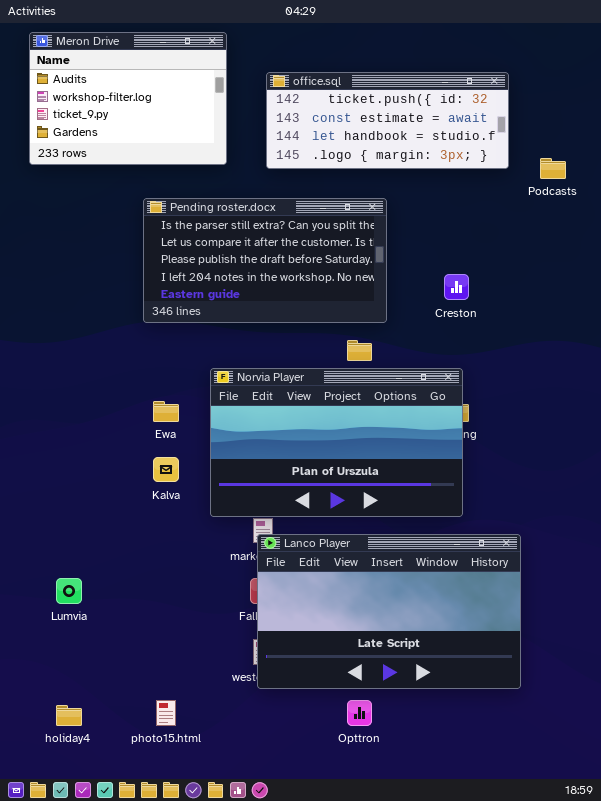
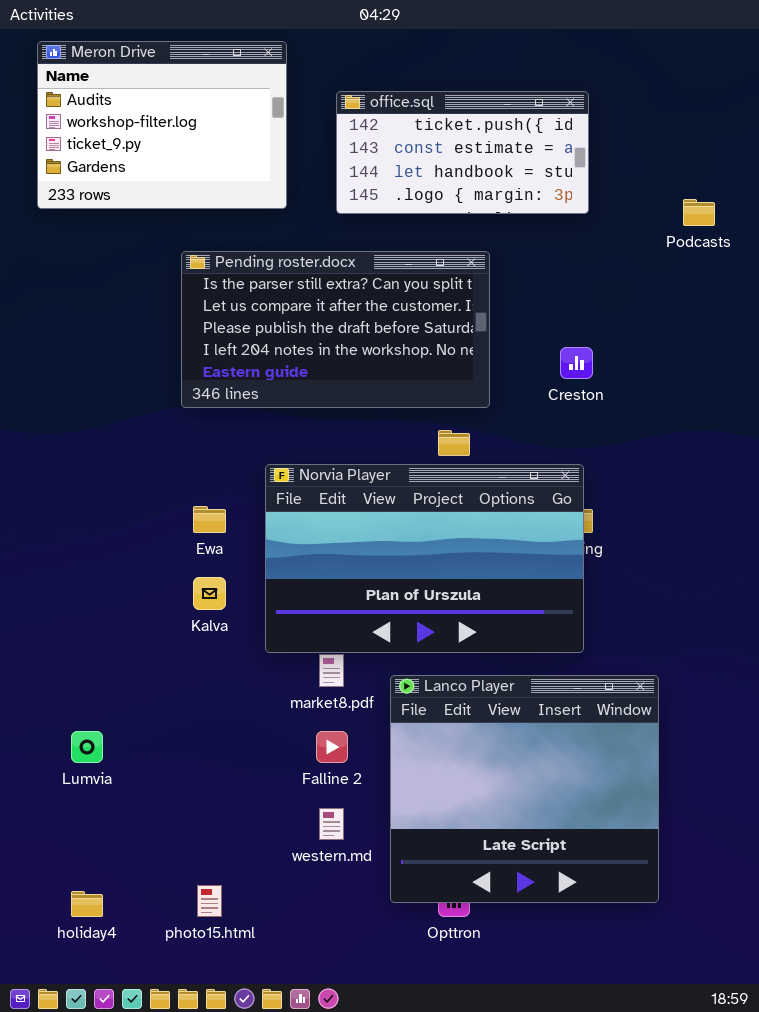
office.sql: [266,72,509,169] -> [336,91,589,214], resized
Lanco Player: [257,534,521,689] -> [390,675,659,903], resized

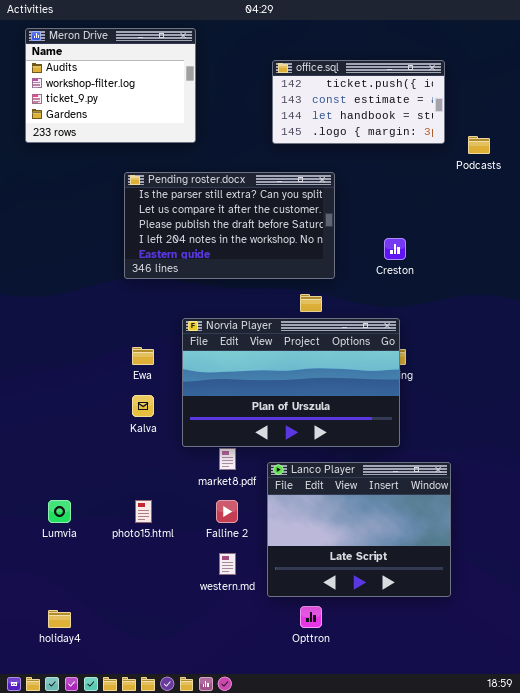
office.sql: [336,91,589,214] -> [272,60,445,144], moved
Lanco Player: [390,675,659,903] -> [267,462,451,597], resized
photo15.html: [197,885,222,917] -> [135,500,152,523], moved

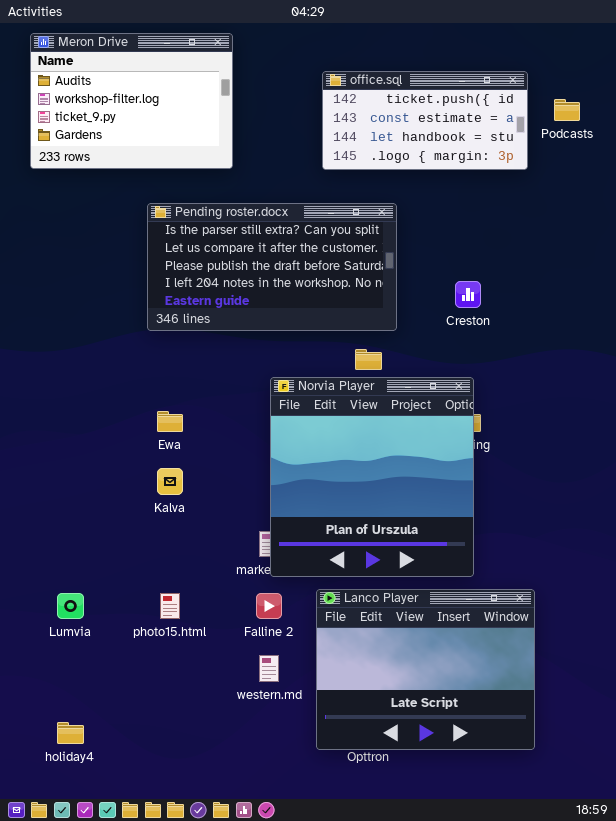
Podcasts: [468,136,490,154] -> [554,99,580,121], moved
Norvia Player: [182,318,400,447] -> [270,377,474,577], resized
Lanco Player: [267,462,451,597] -> [316,589,535,750], moved

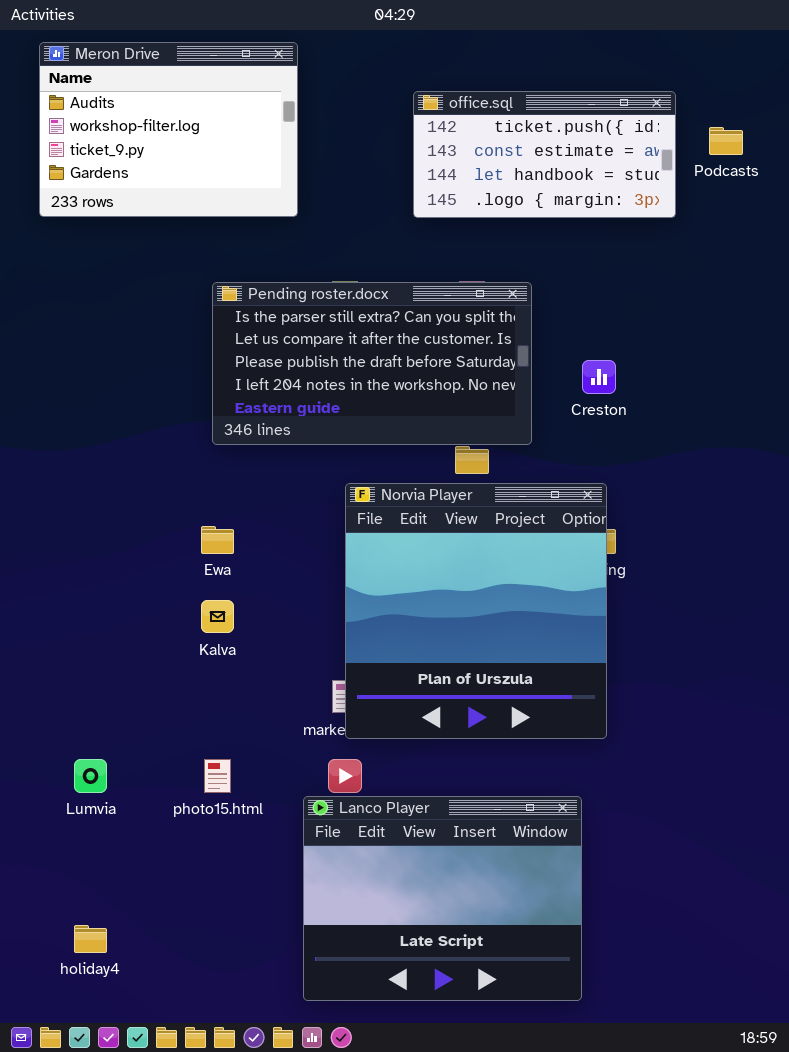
Pending roster.docx: [147,203,397,331] -> [212,282,532,445], moved
Lanco Player: [316,589,535,750] -> [303,796,582,1001], moved

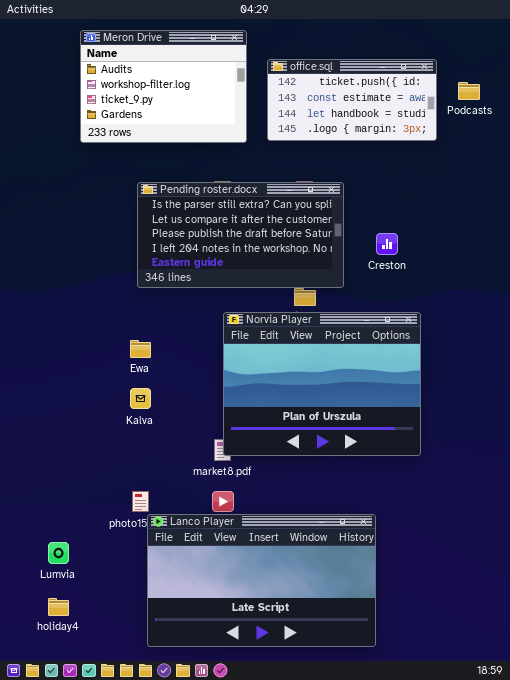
Meron Drive: [39,42,298,217] -> [80,30,247,143], moved
Norvia Player: [345,483,607,739] -> [223,312,421,456], resized
Lumvia: [74,759,107,793] -> [48,542,69,564], moved
Lanco Player: [303,796,582,1001] -> [147,514,376,647], resized

